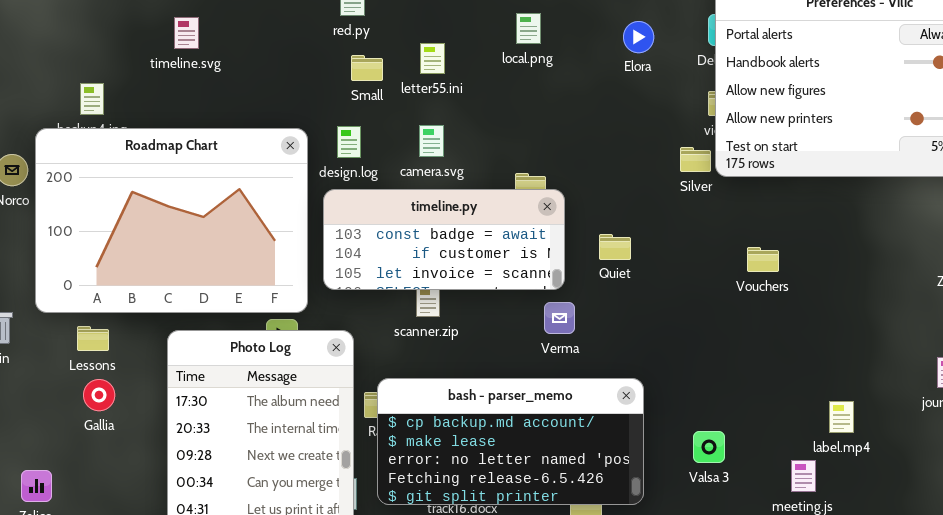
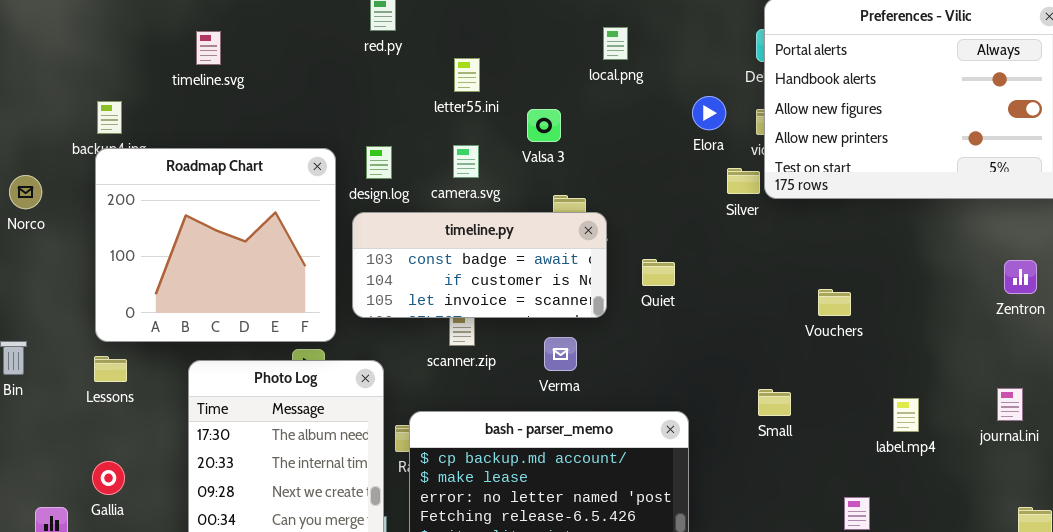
local.png: [516,13,541,44] -> [603,27,628,60], moved
Elora: [623,21,654,53] -> [692,96,726,130], moved
Small: [351,55,383,81] -> [758,389,791,416], moved
Roadmap Chart: [35,128,308,313] -> [95,148,336,342], resized
Vouchers: [747,247,779,272] -> [818,289,851,316], moved
Verma: [544,302,575,334] -> [544,337,577,371], moved
Gallia: [83,379,115,411] -> [92,461,125,495], moved
label.mp4: [829,401,854,433] -> [893,398,919,432], moved
Valsa 3: [693,431,725,463] -> [527,109,561,142], moved

